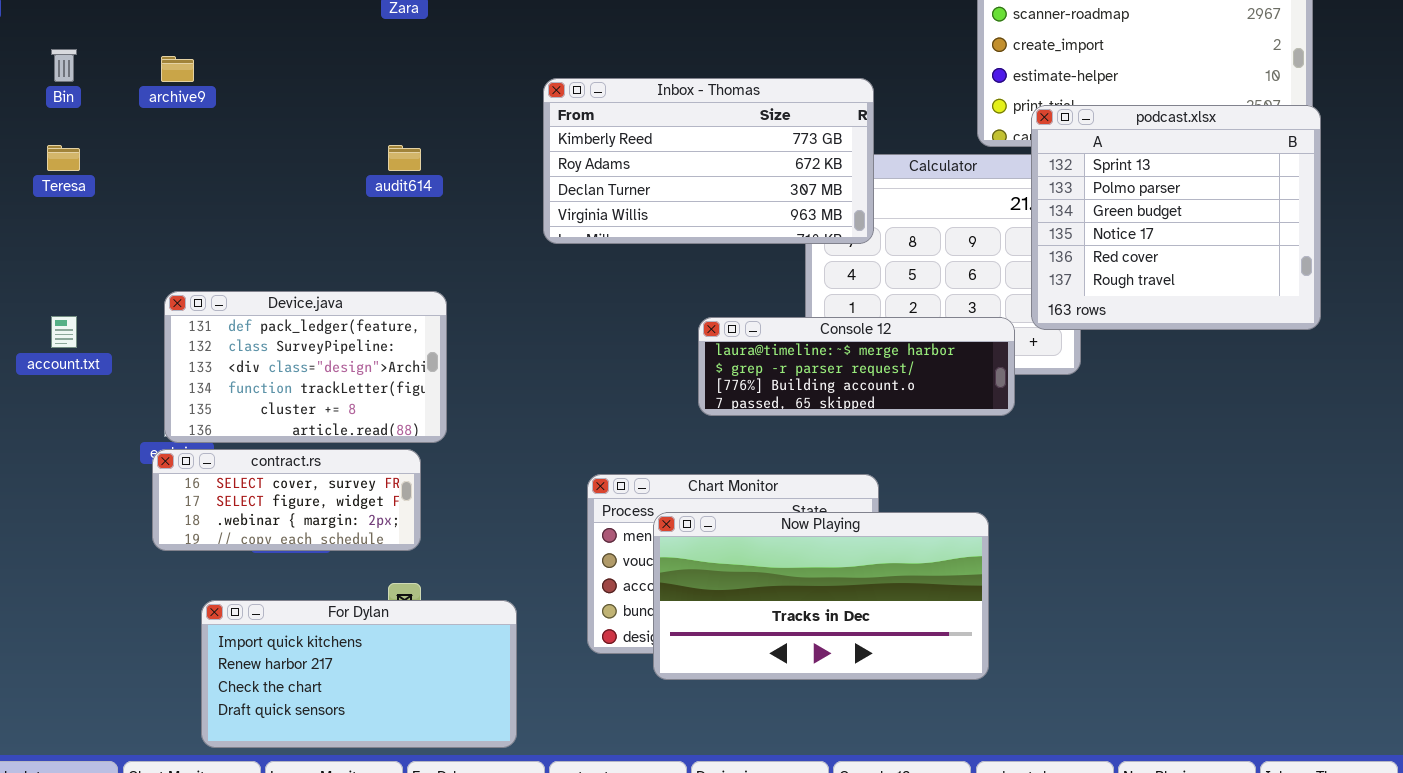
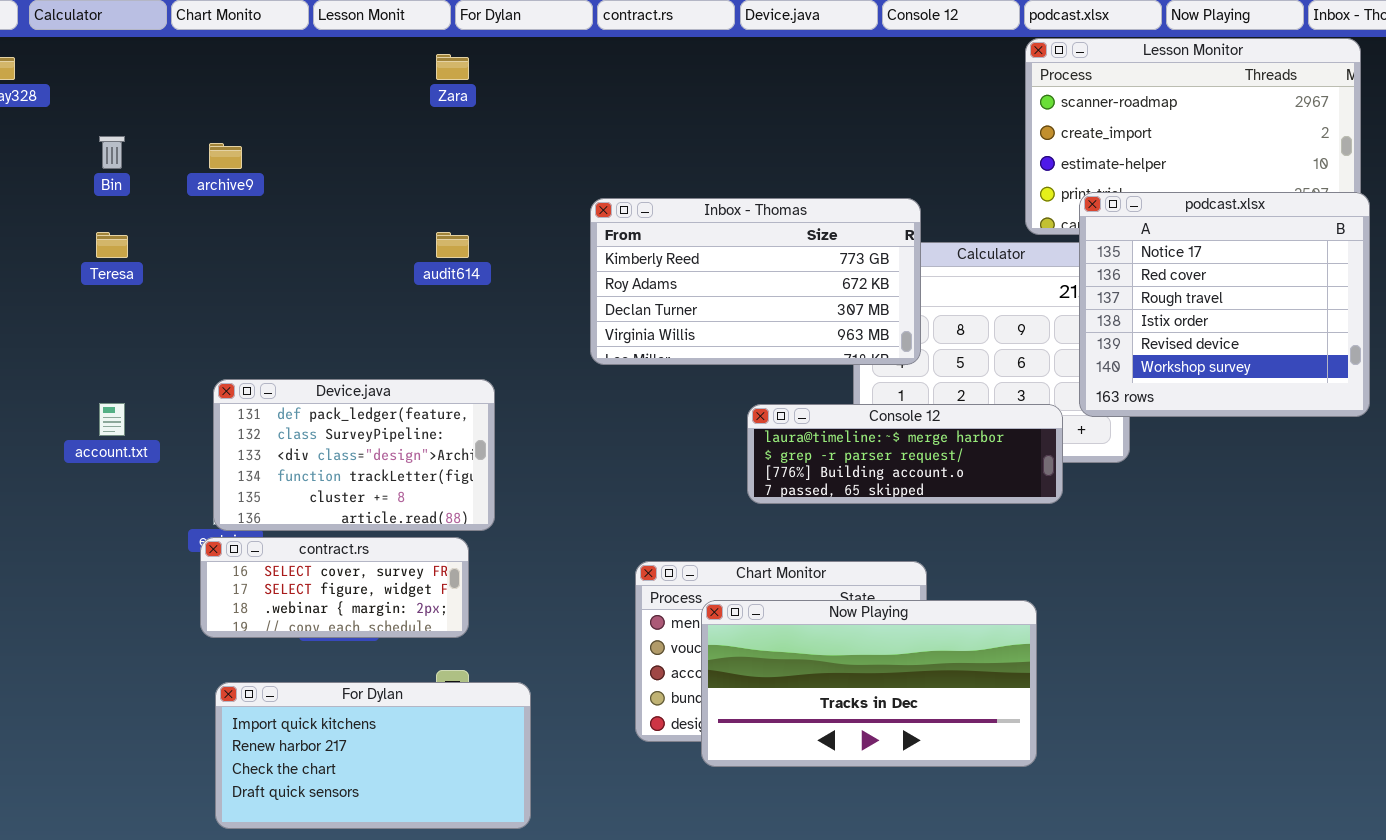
Inbox - Thomas: [543,78,874,244] -> [590,198,921,365], moved
podcast.xlsx: [1031,105,1321,330] -> [1079,192,1370,417], scrolled down 3 rows
For Dylan: [201,600,517,748] -> [215,682,531,829], moved

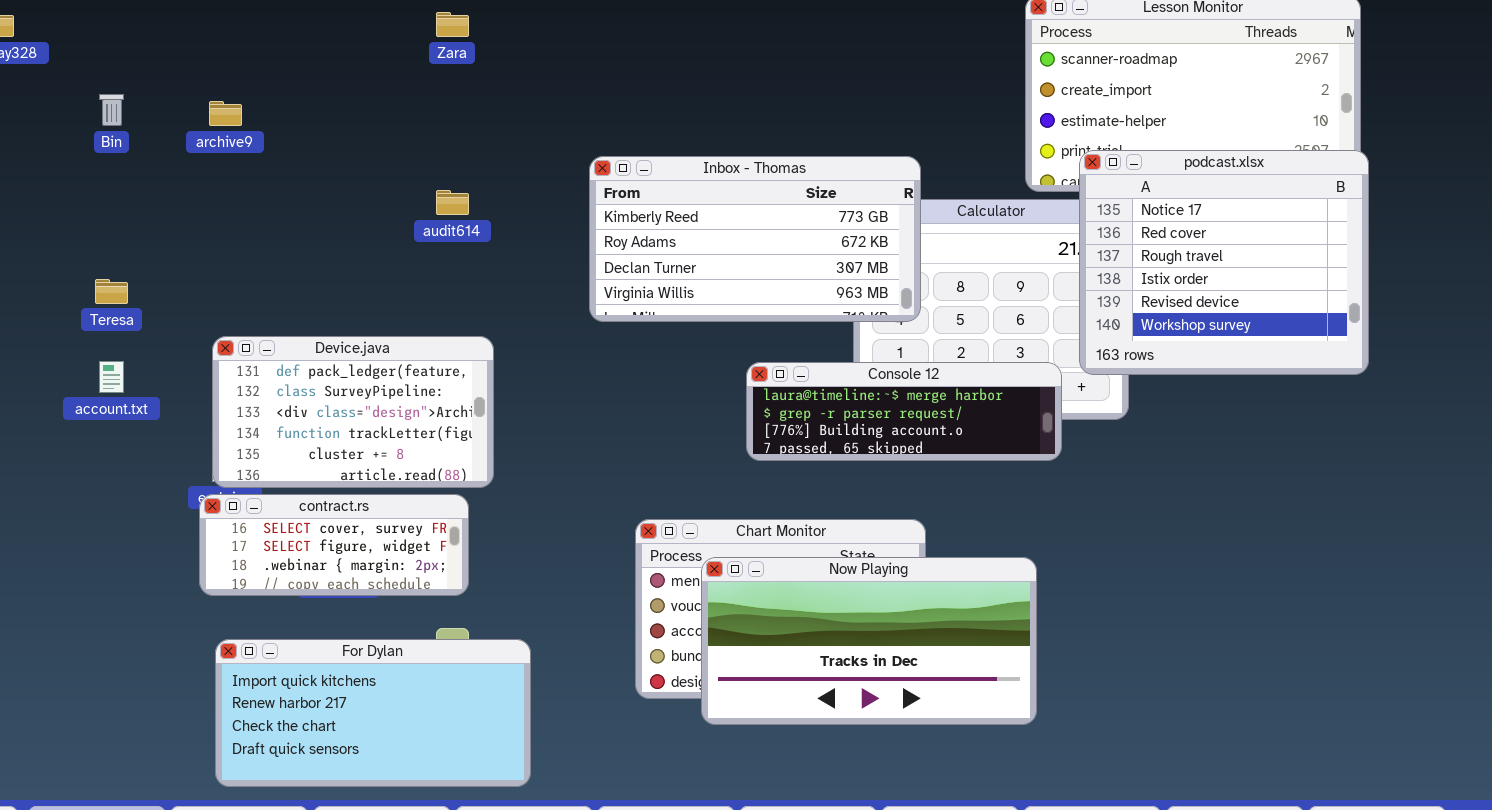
Teresa: [96,232,128,258] -> [95,279,128,304], moved

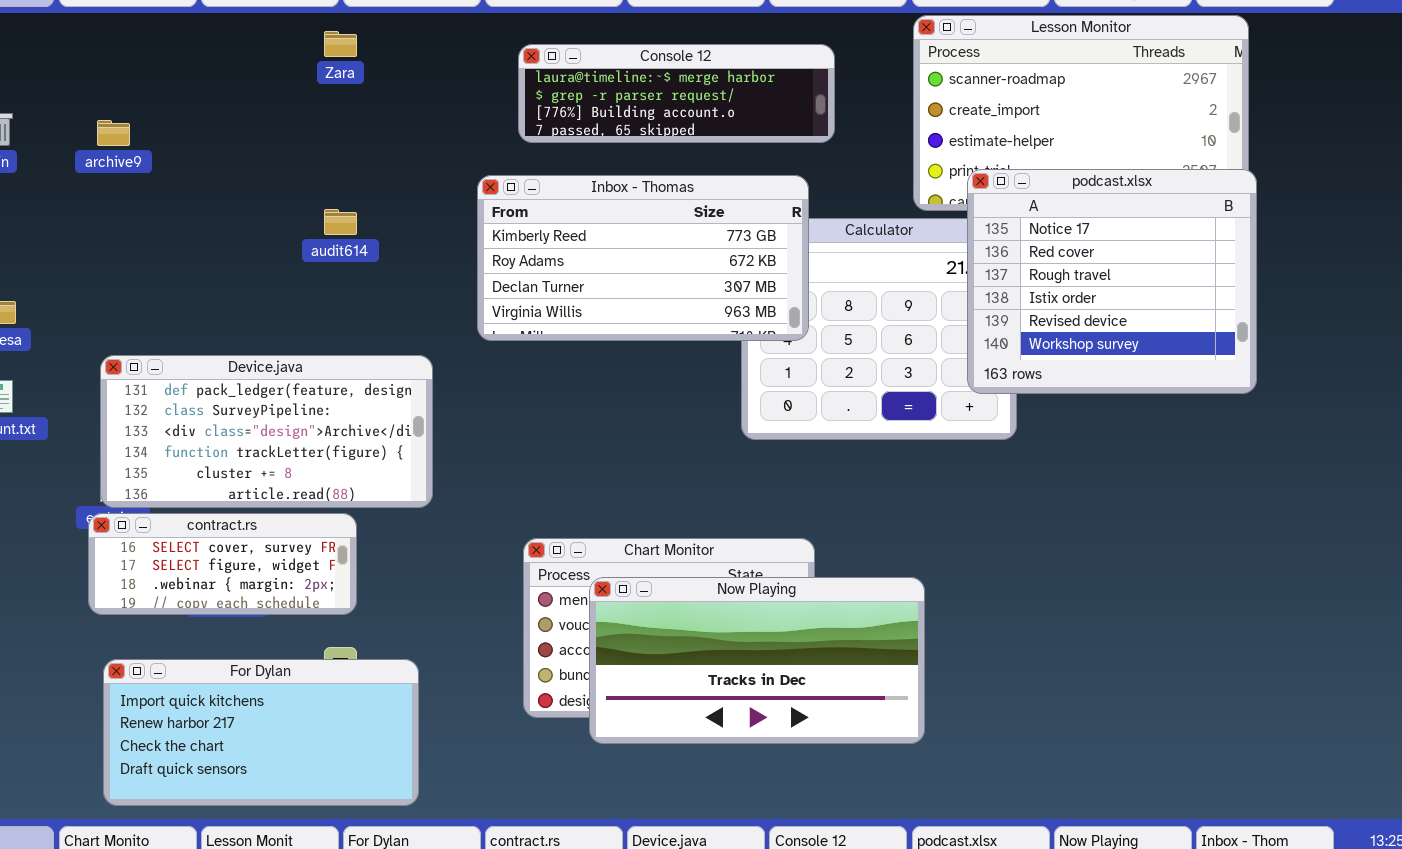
Device.java: [212,336,494,488] -> [100,355,433,508], resized
Console 12: [746,362,1062,461] -> [518,44,835,143], moved

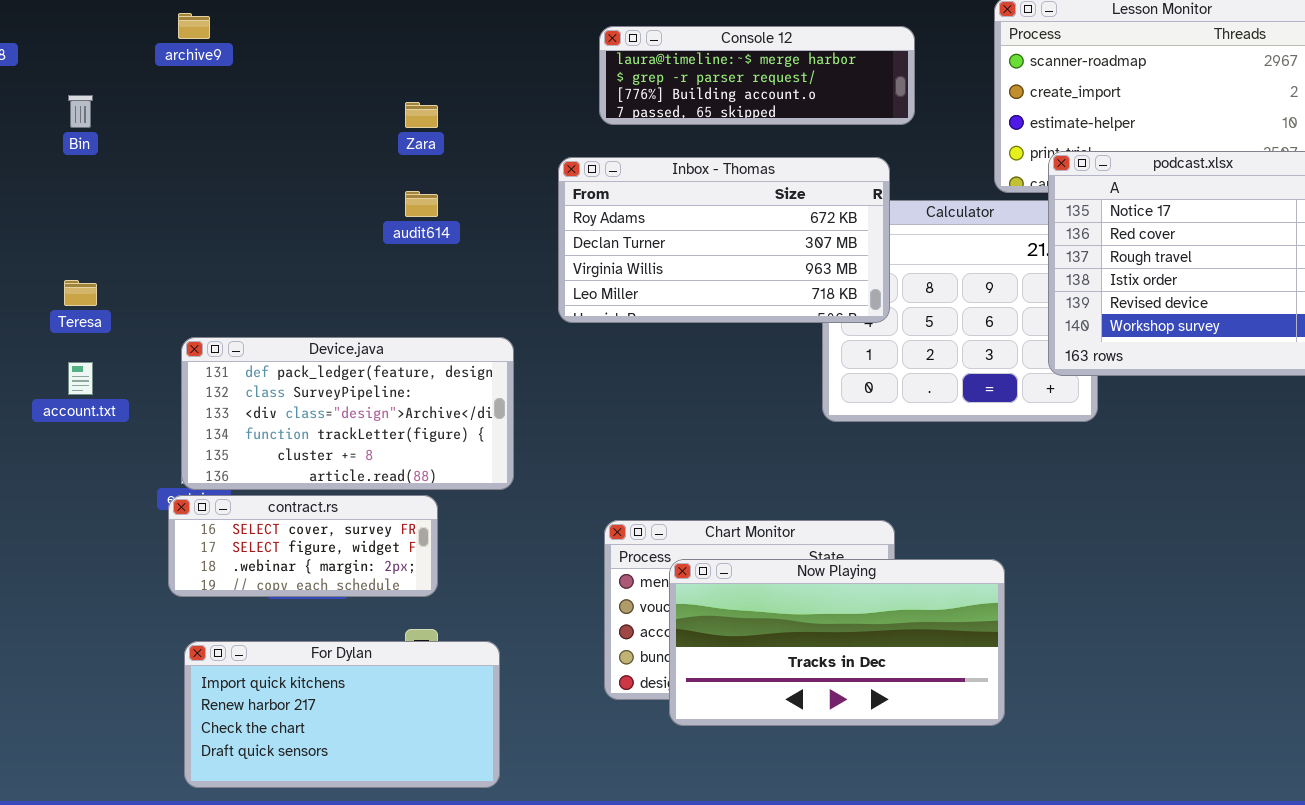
Zara: [324,31,357,57] -> [405,102,438,128], moved
archive9: [97,120,130,146] -> [178,13,210,39], moved
Inbox - Thomas: [477,175,809,341] -> [558,157,890,323], scrolled down 1 row

